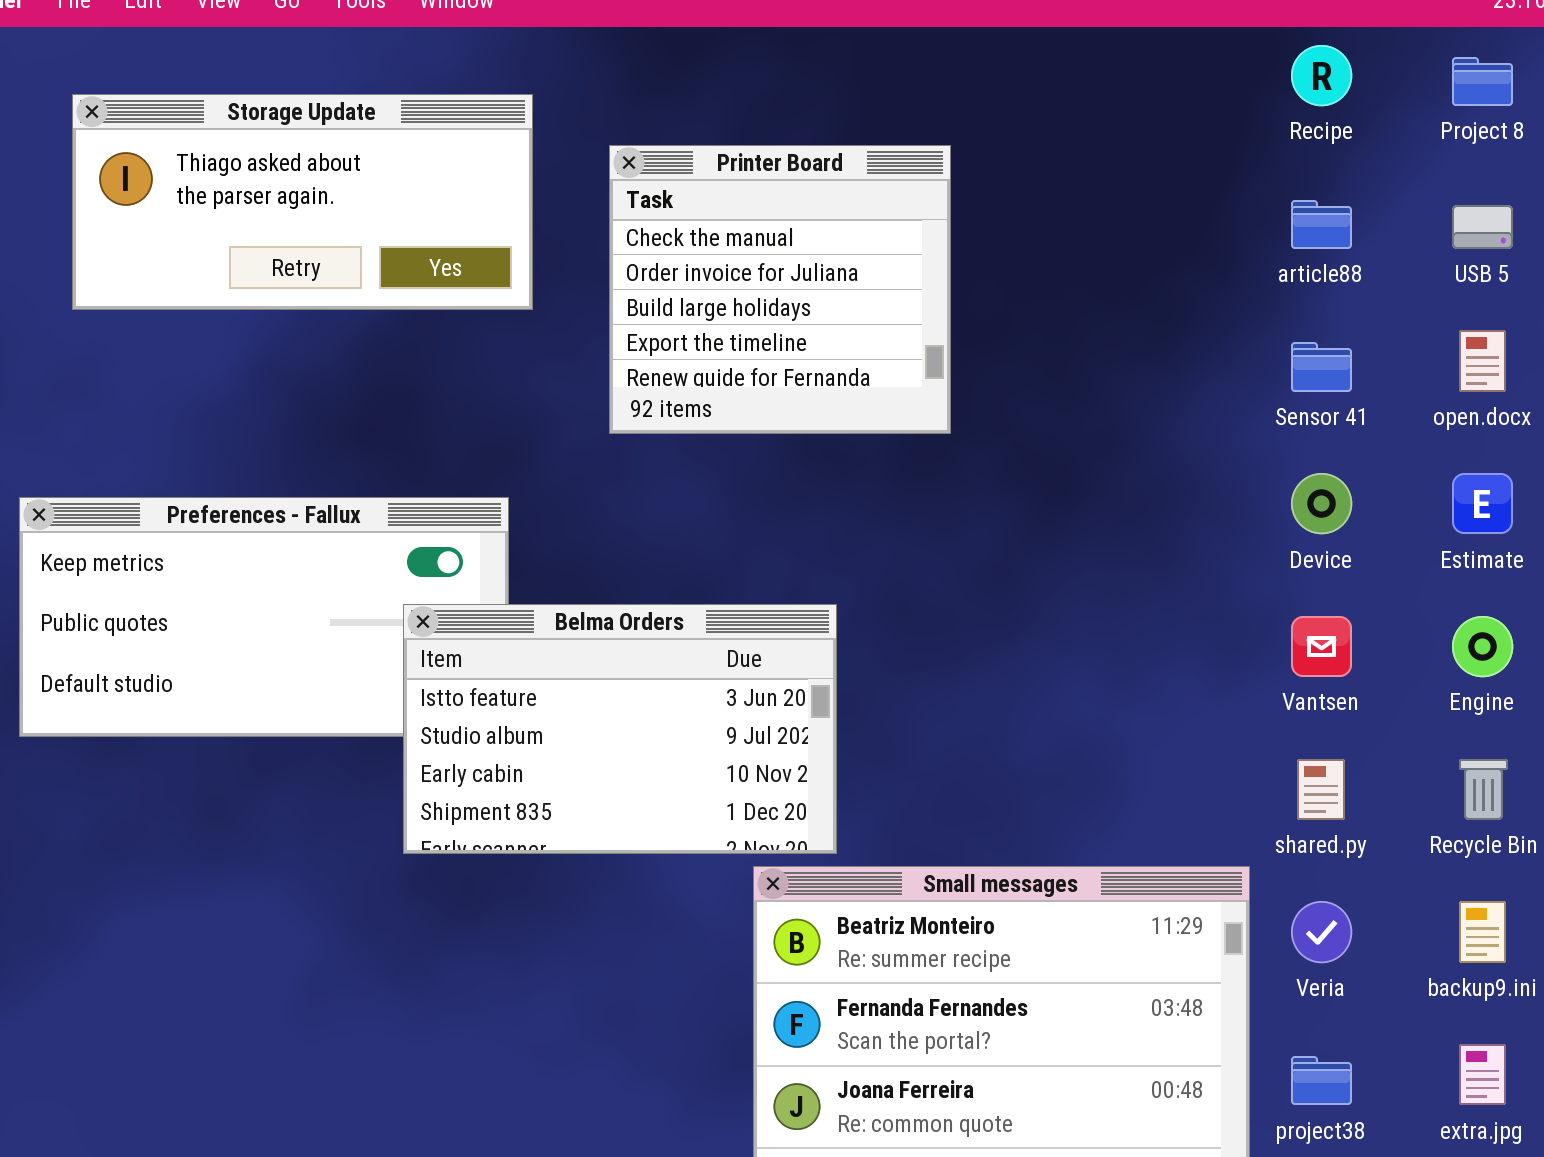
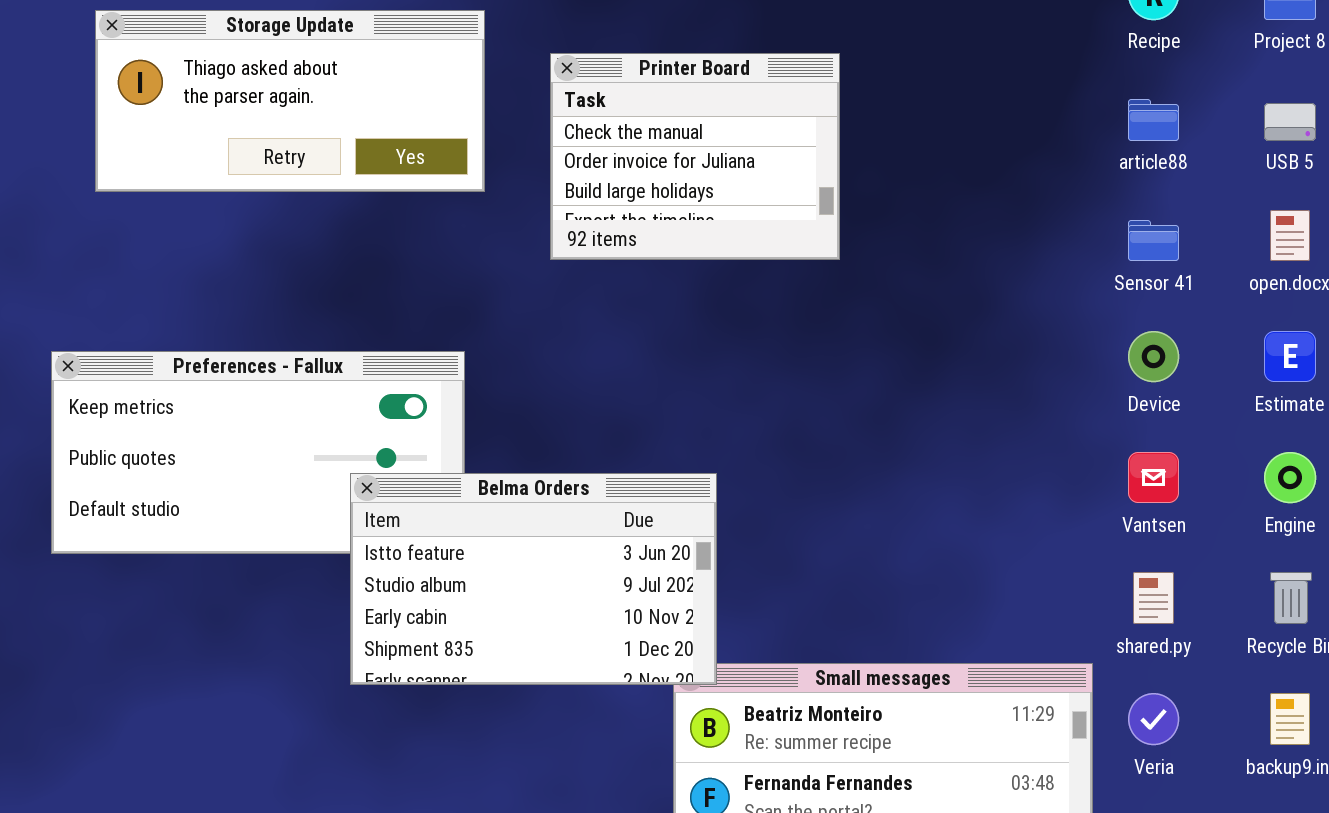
Printer Board: [609,145,951,434] -> [550,53,840,260], resized
Belma Orders: [403,604,837,854] -> [350,473,717,685], moved

